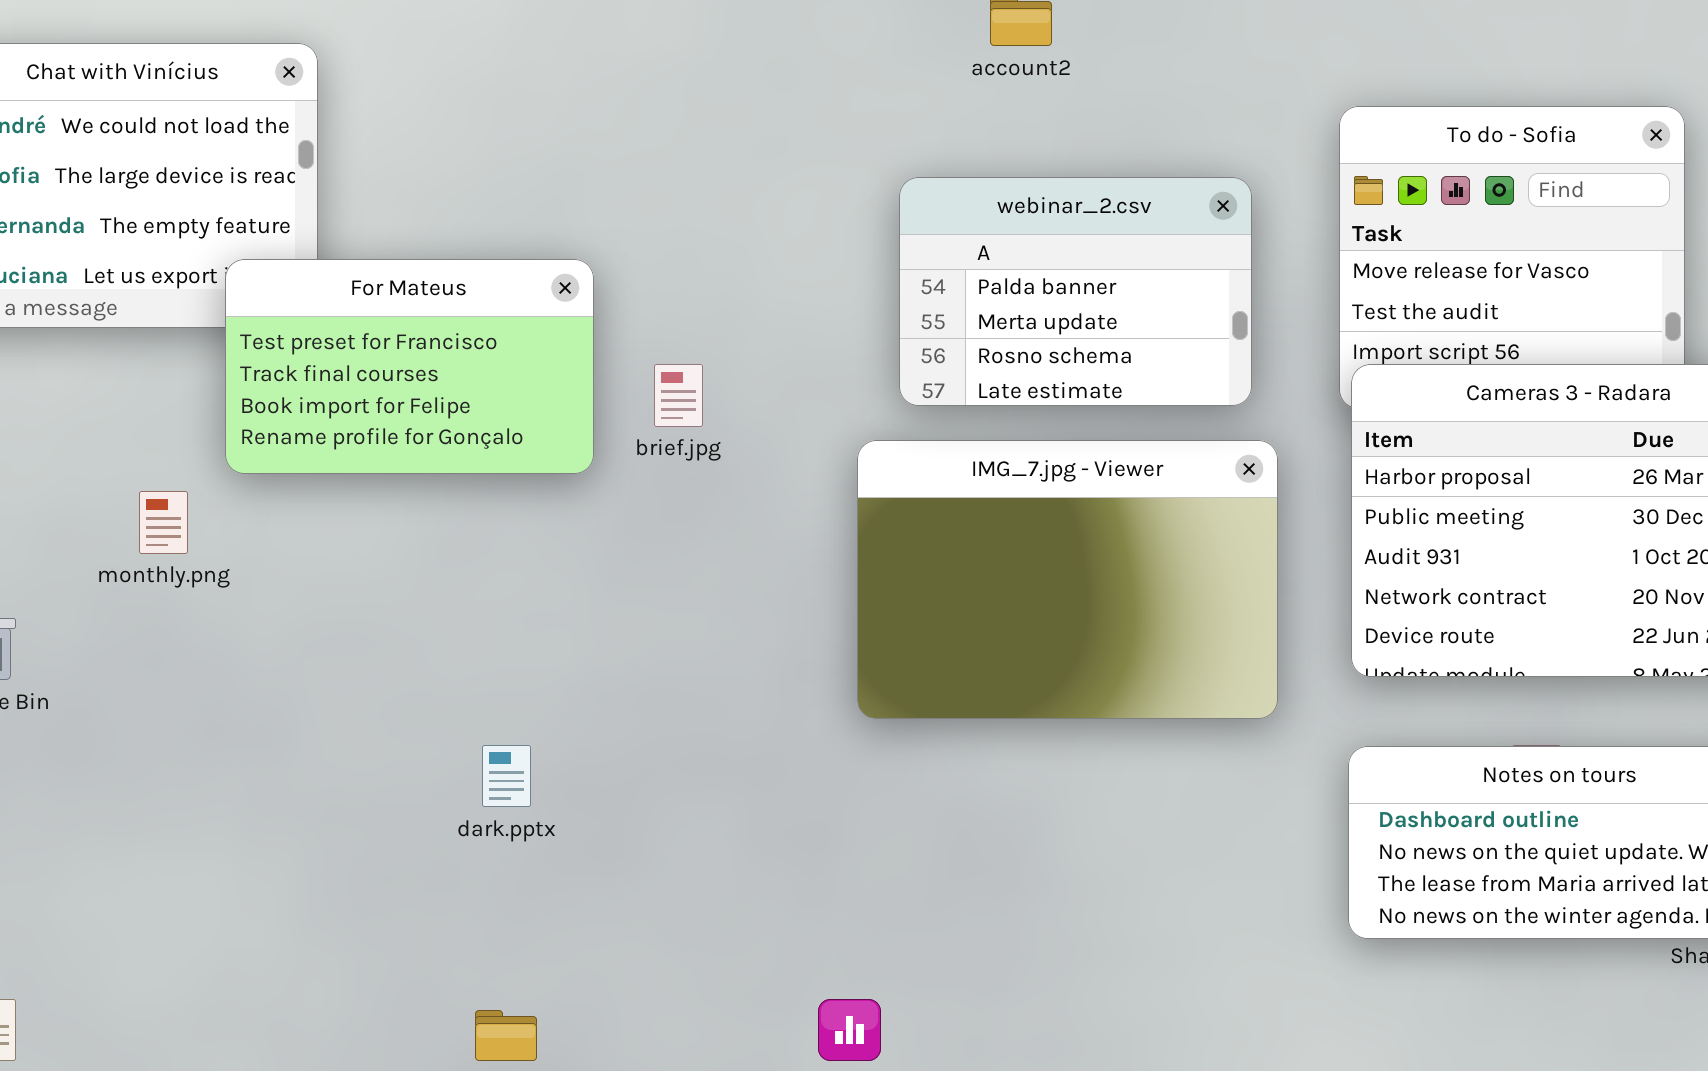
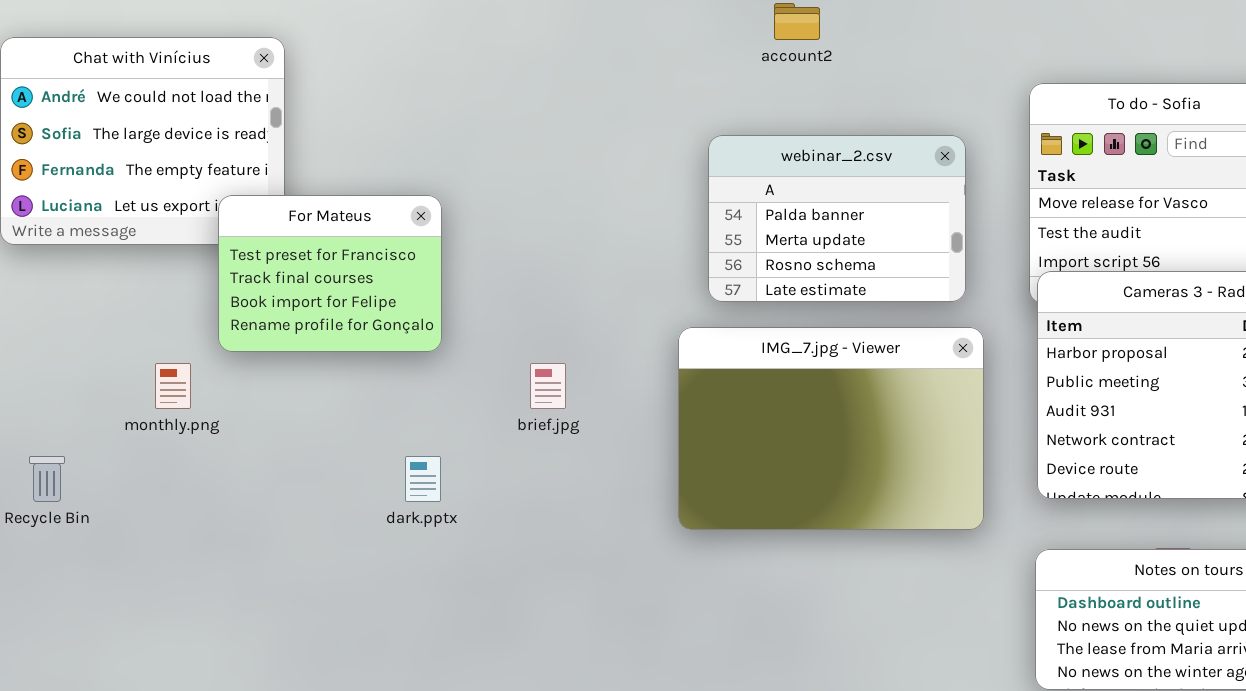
For Mateus: [225,259,594,474] -> [218,195,442,352], resized
brief.jpg: [654,364,703,427] -> [530,363,566,409], moved
dark.pptx: [482,745,531,807] -> [405,456,441,502], moved

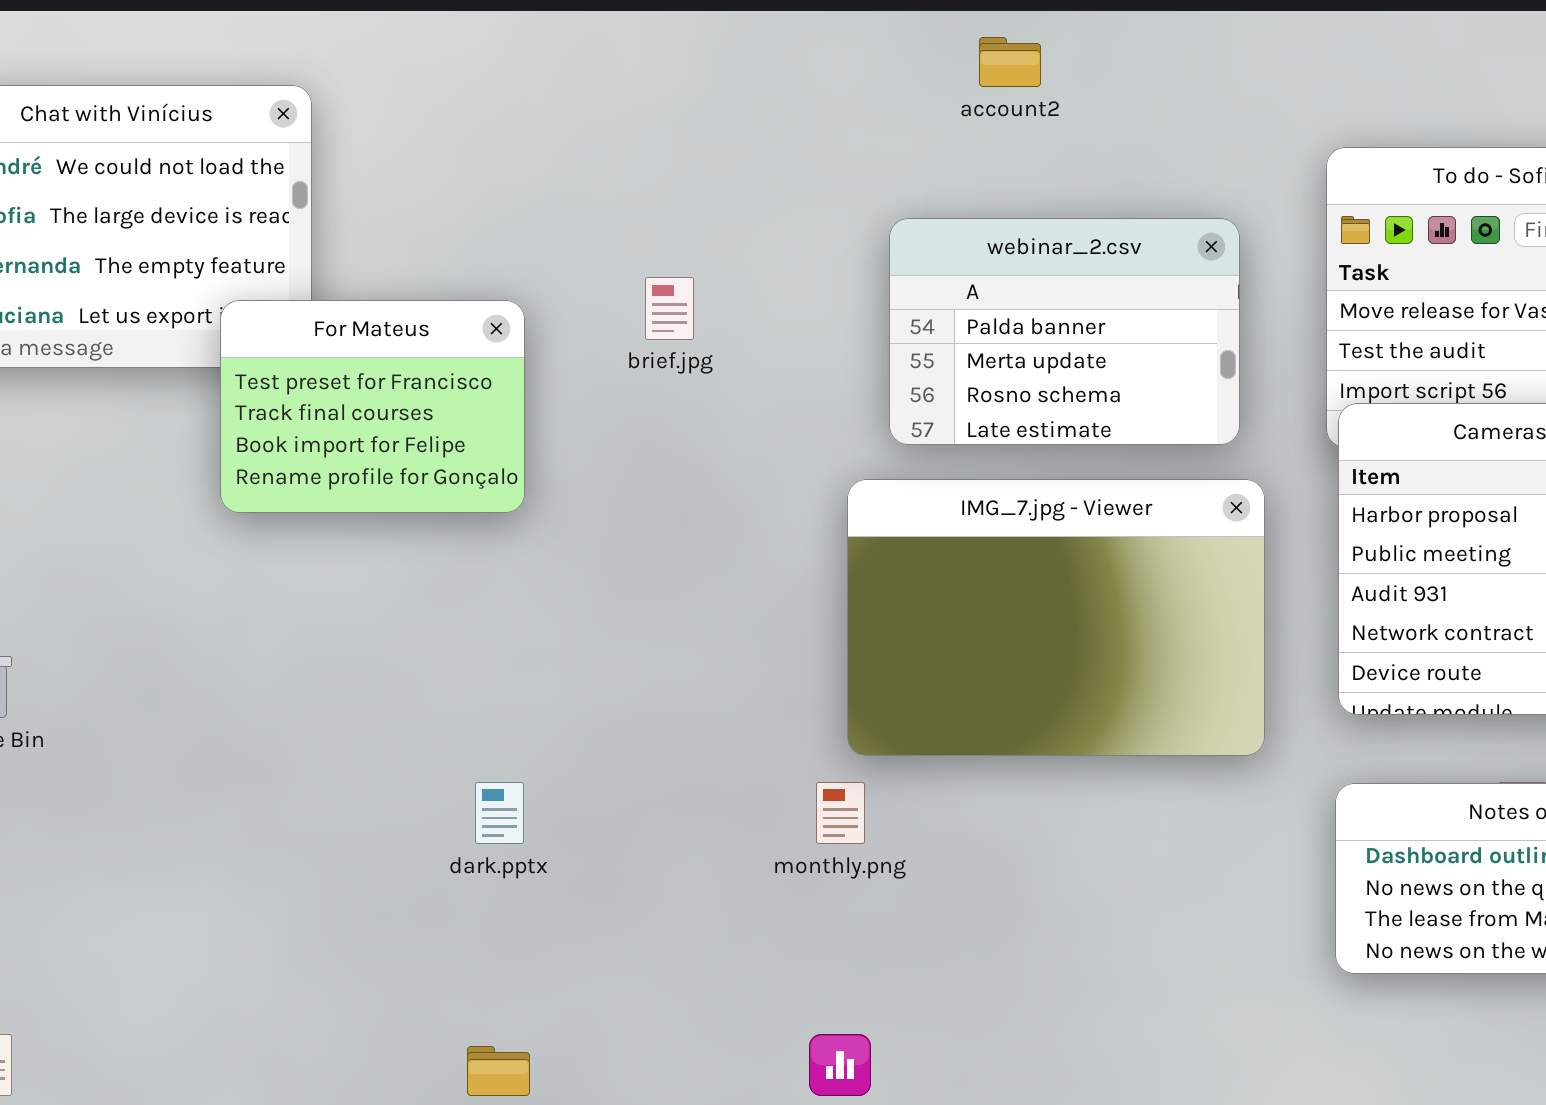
monthly.png: [155,363,191,409] -> [816,782,865,844], moved
brief.jpg: [530,363,566,409] -> [645,277,694,340], moved
dark.pptx: [405,456,441,502] -> [475,782,524,844], moved

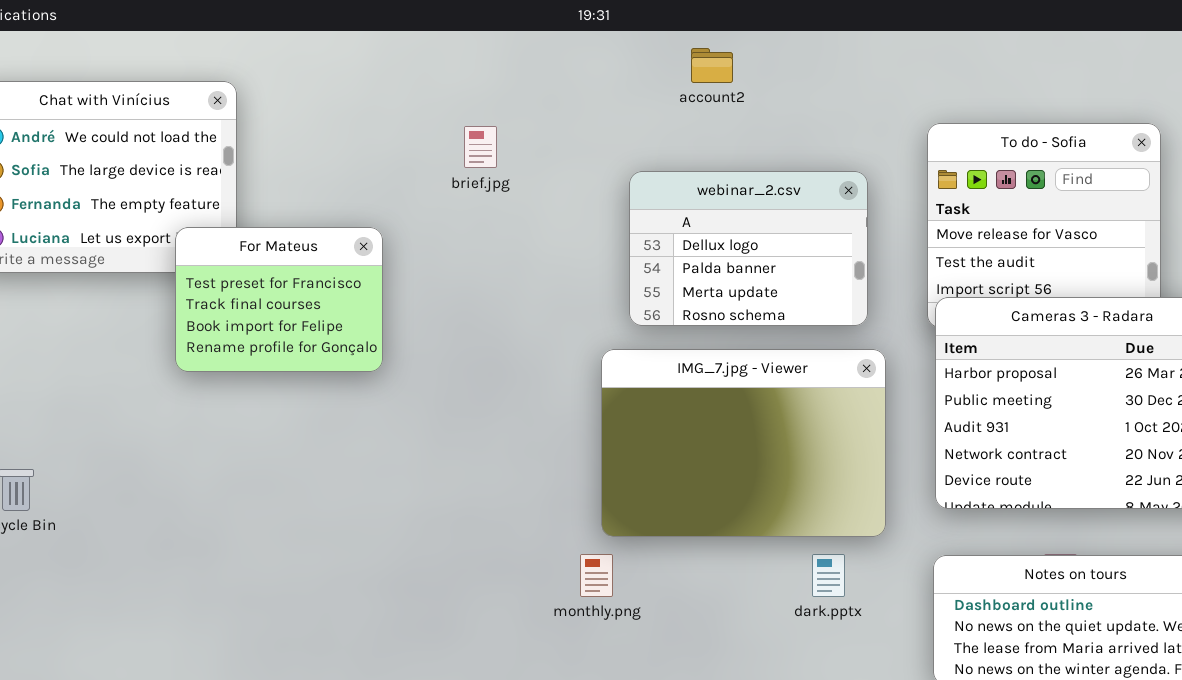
webinar_2.csv: [889,218,1240,445] -> [629,171,868,326], scrolled up 1 row
brief.jpg: [645,277,694,340] -> [464,126,497,168], moved
dark.pptx: [475,782,524,844] -> [812,554,845,597], moved

